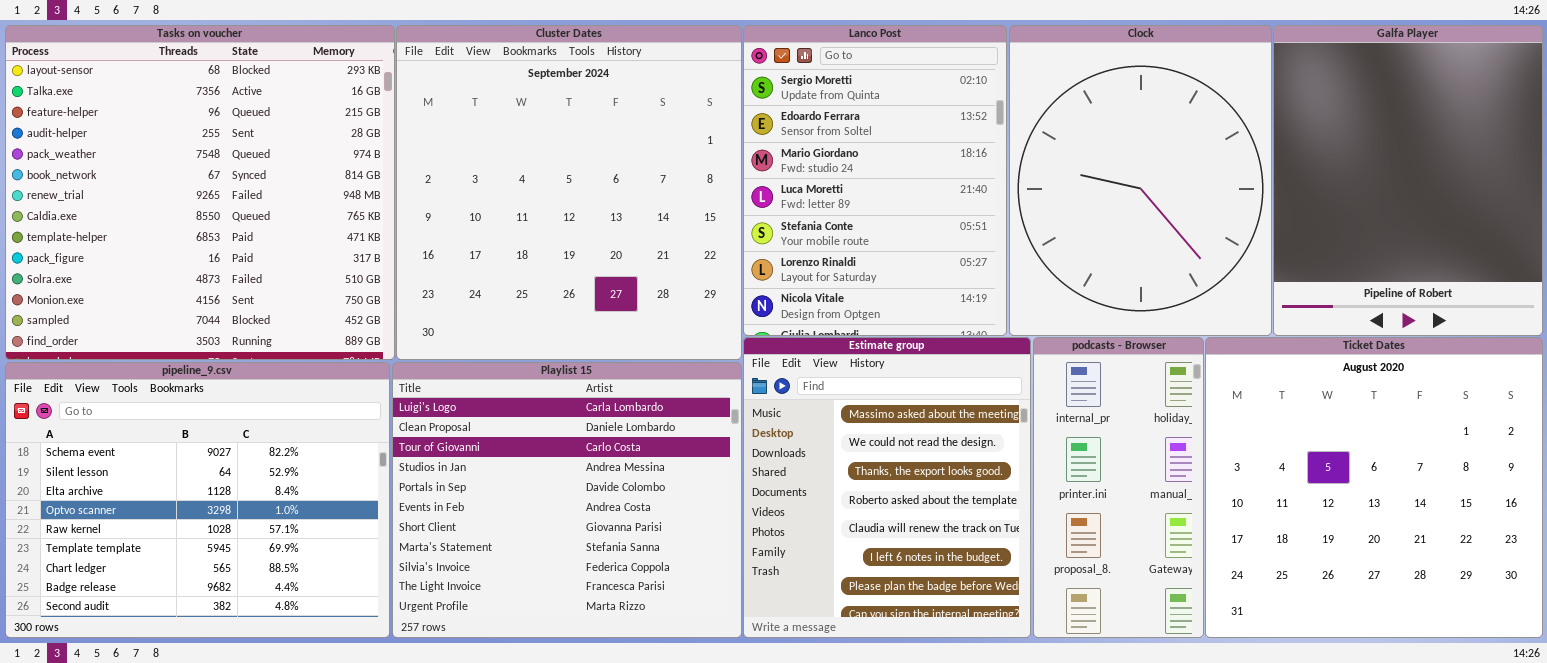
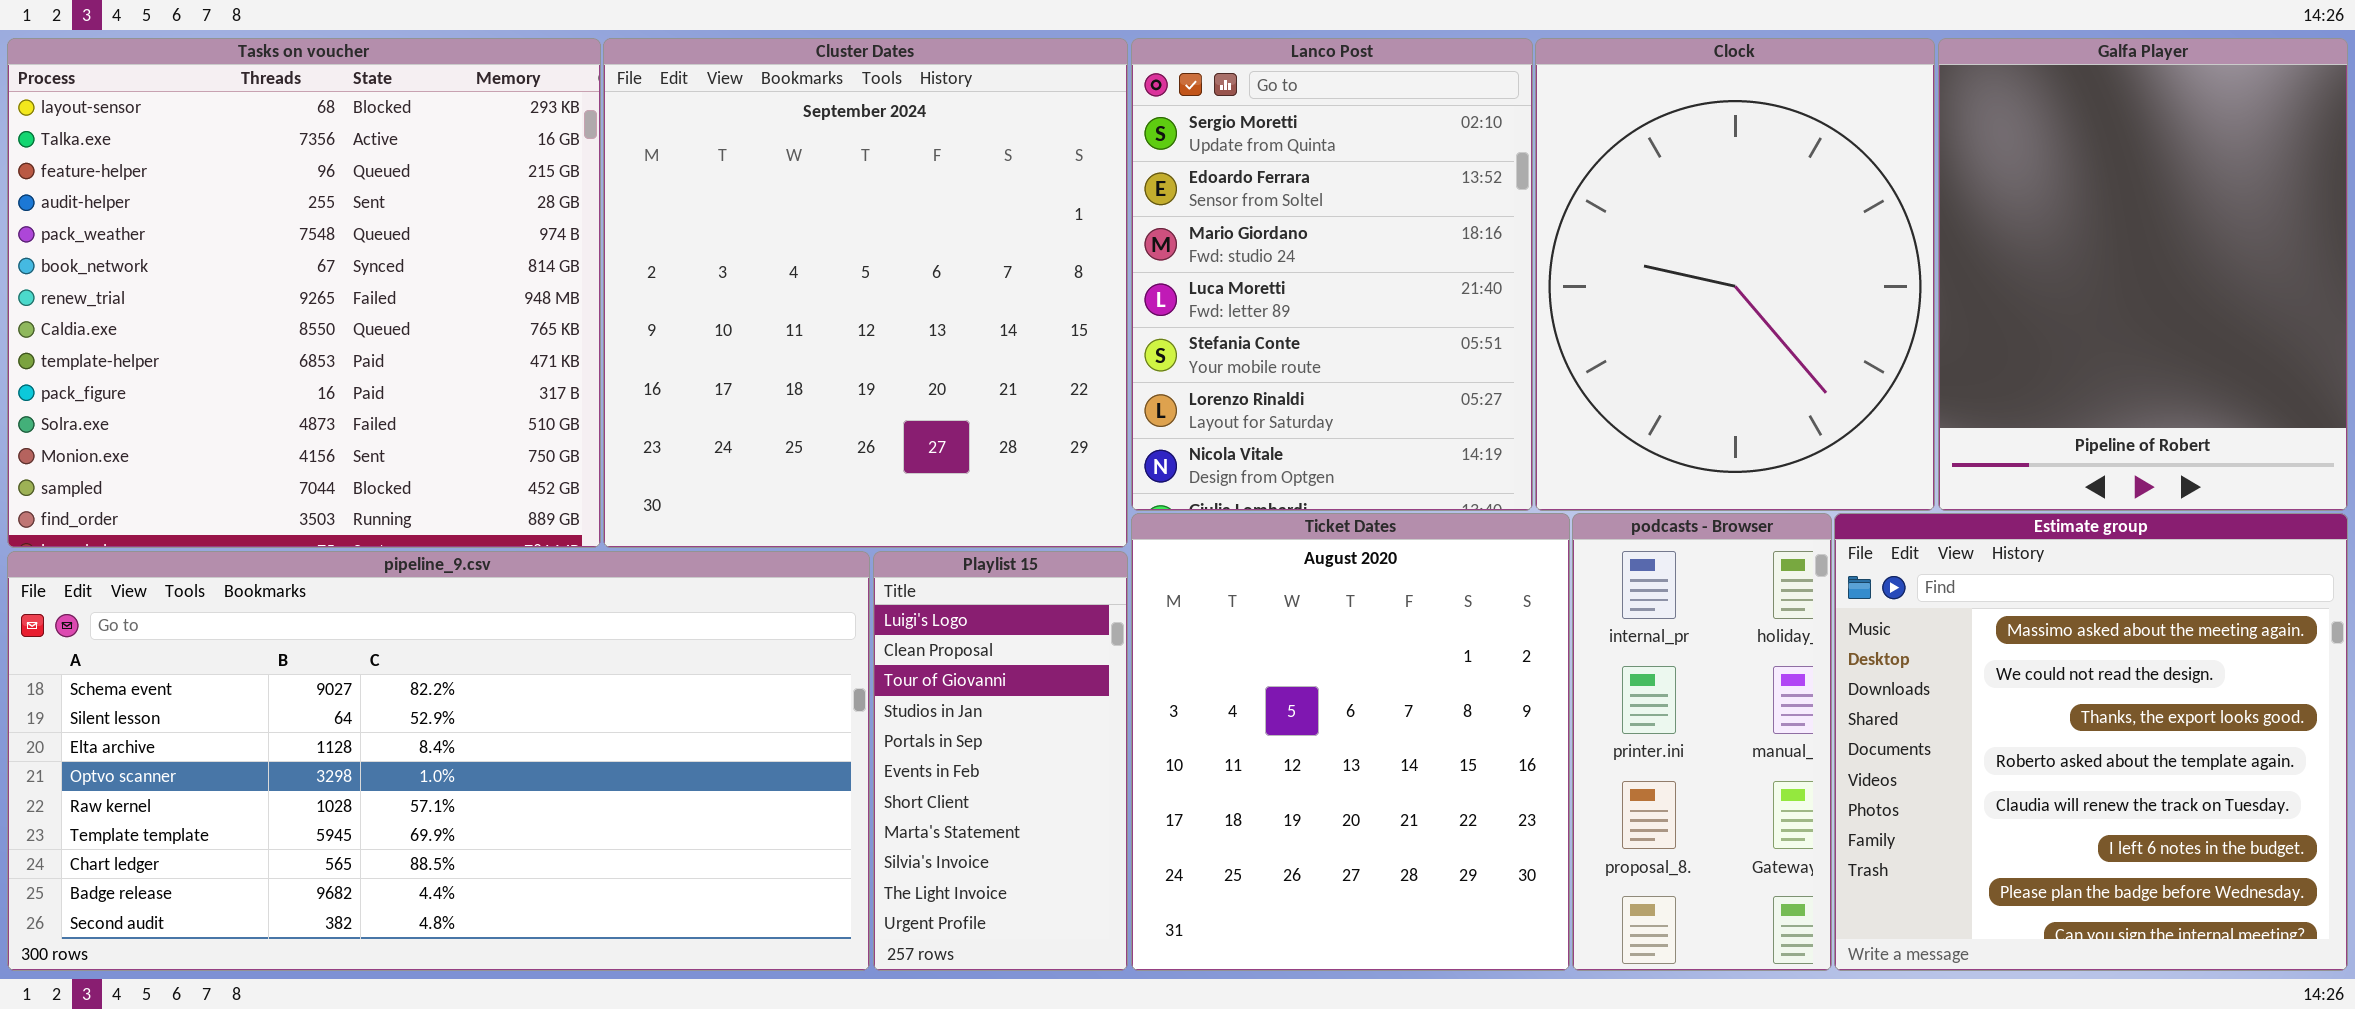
Estimate group: [743,337,1031,638] -> [1834,513,2348,971], moved, resized
Ticket Dates: [1205,337,1543,638] -> [1131,513,1570,971], moved, resized
pipeline_9.csv: [5,362,390,638] -> [7,551,870,971], resized
Playlist 15: [392,362,742,638] -> [873,551,1128,971], resized

